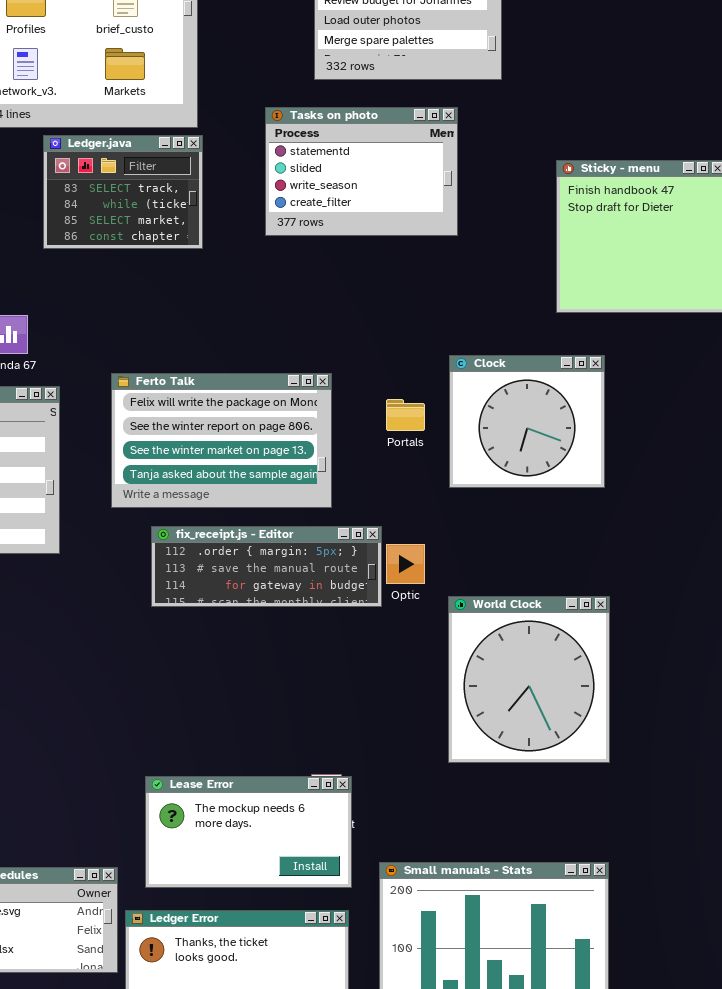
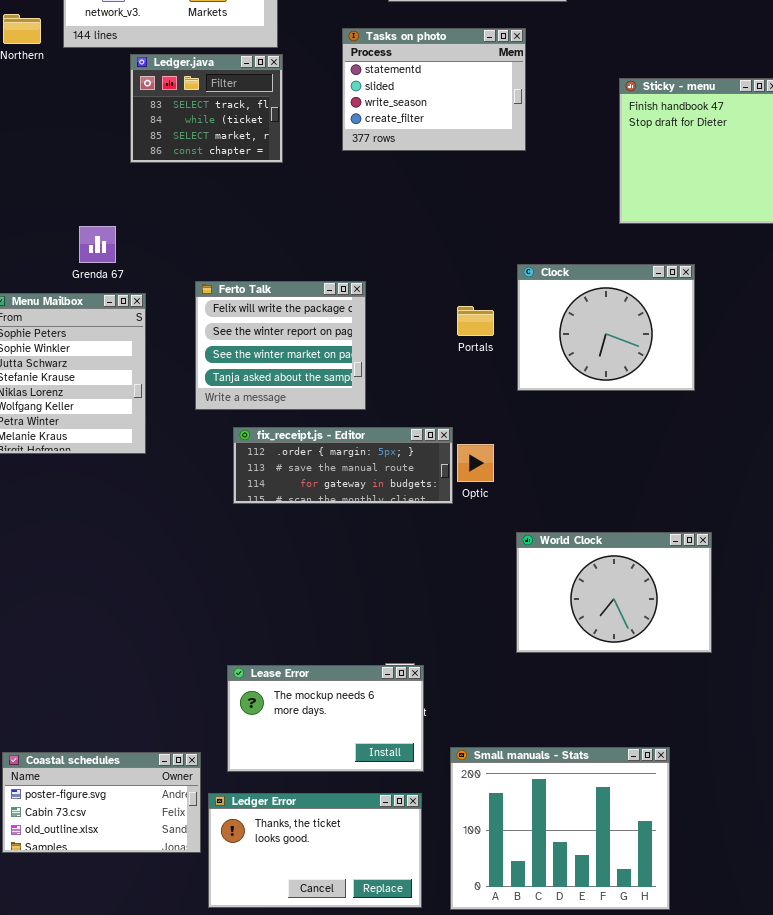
Clock: [449,355,605,488] -> [517,264,695,391], resized
Ferto Talk: [111,373,332,508] -> [195,281,366,410], resized
World Clock: [448,596,610,763] -> [516,532,712,653], resized

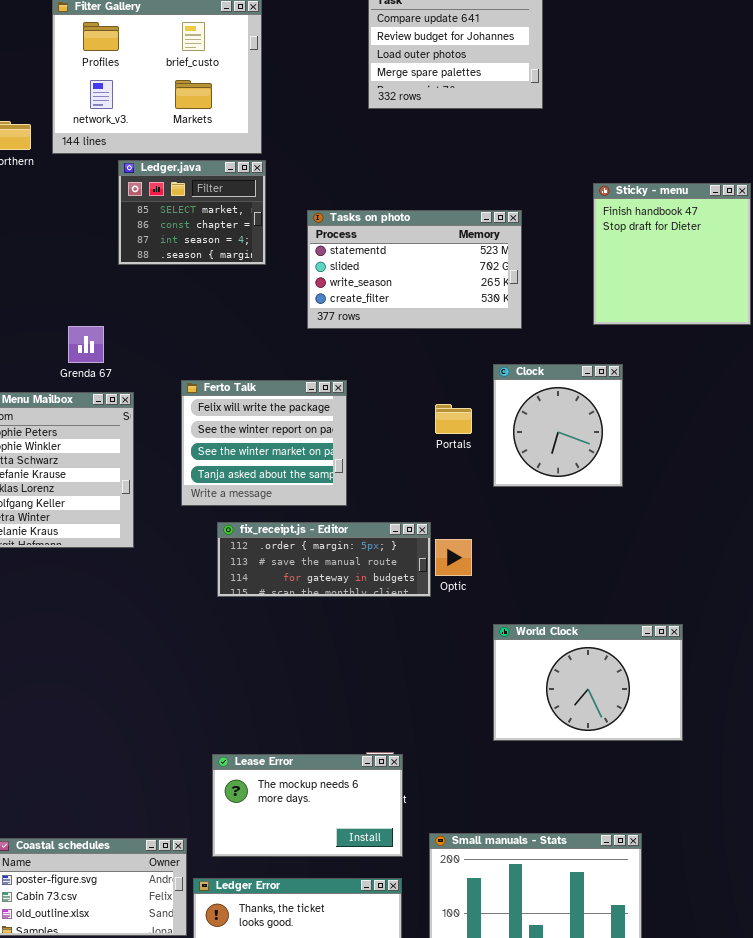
Tasks on photo: [342,28,526,151] -> [307,210,522,329], moved, resized
Ledger.java: [130,54,283,163] -> [118,160,266,265], scrolled down 2 rows
Clock: [517,264,695,391] -> [493,364,623,487], resized

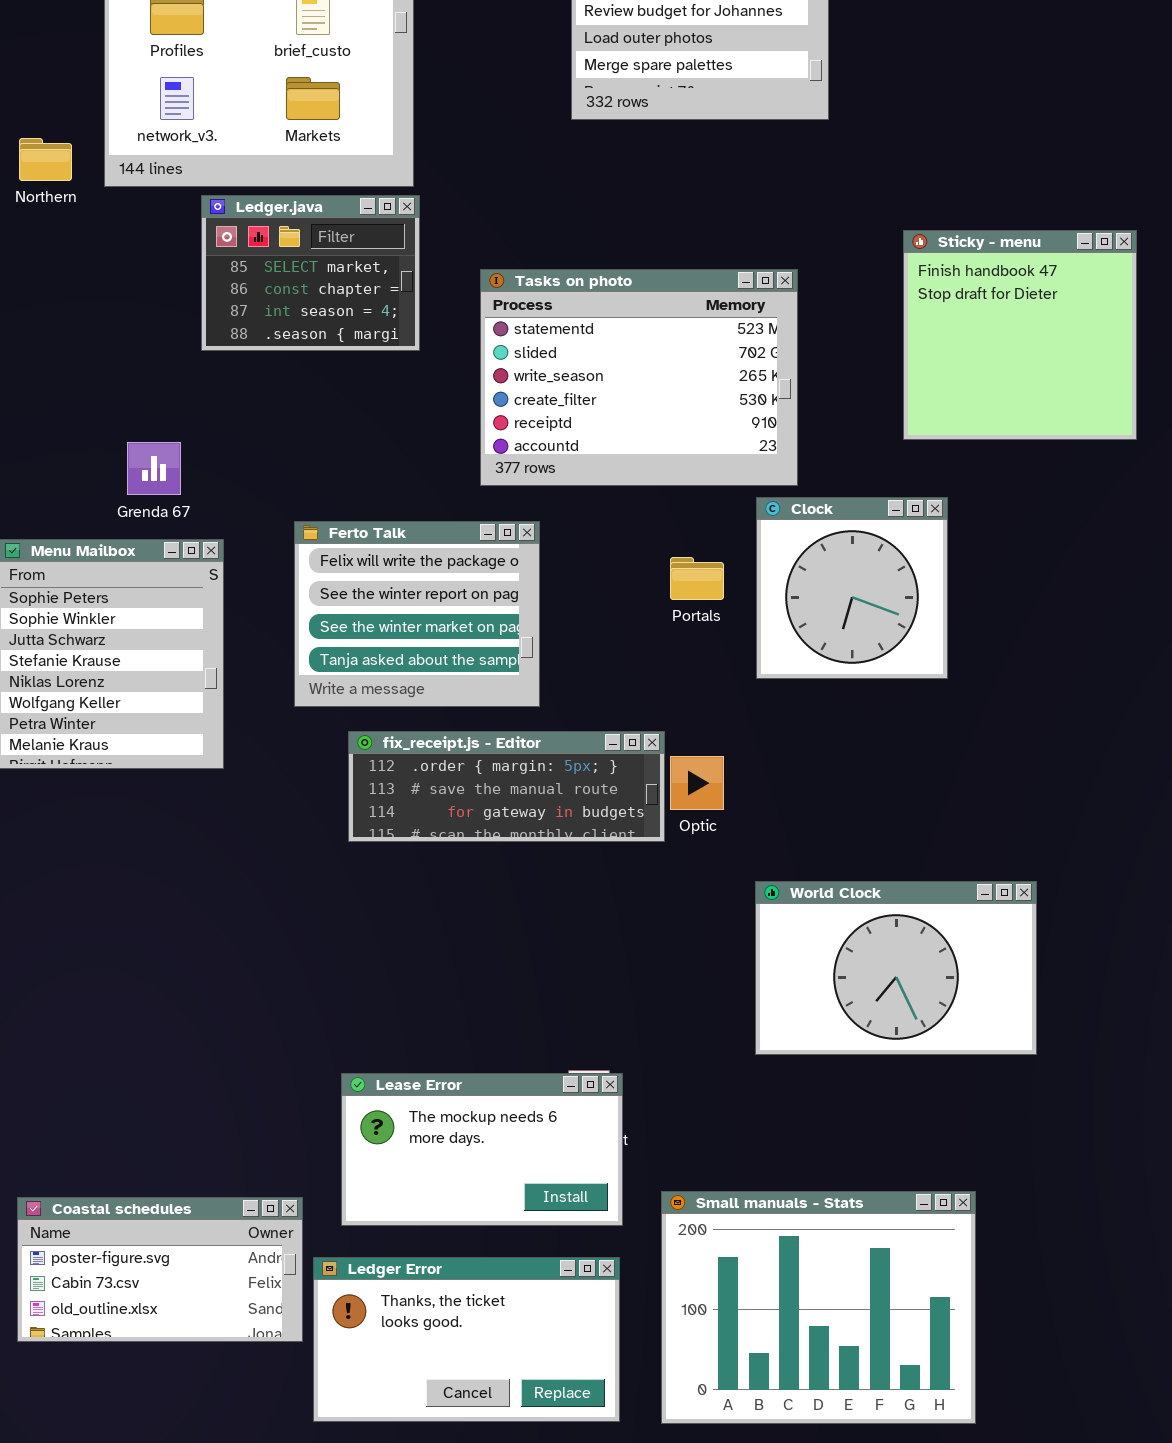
Tasks on photo: [307,210,522,329] -> [480,269,798,486], resized

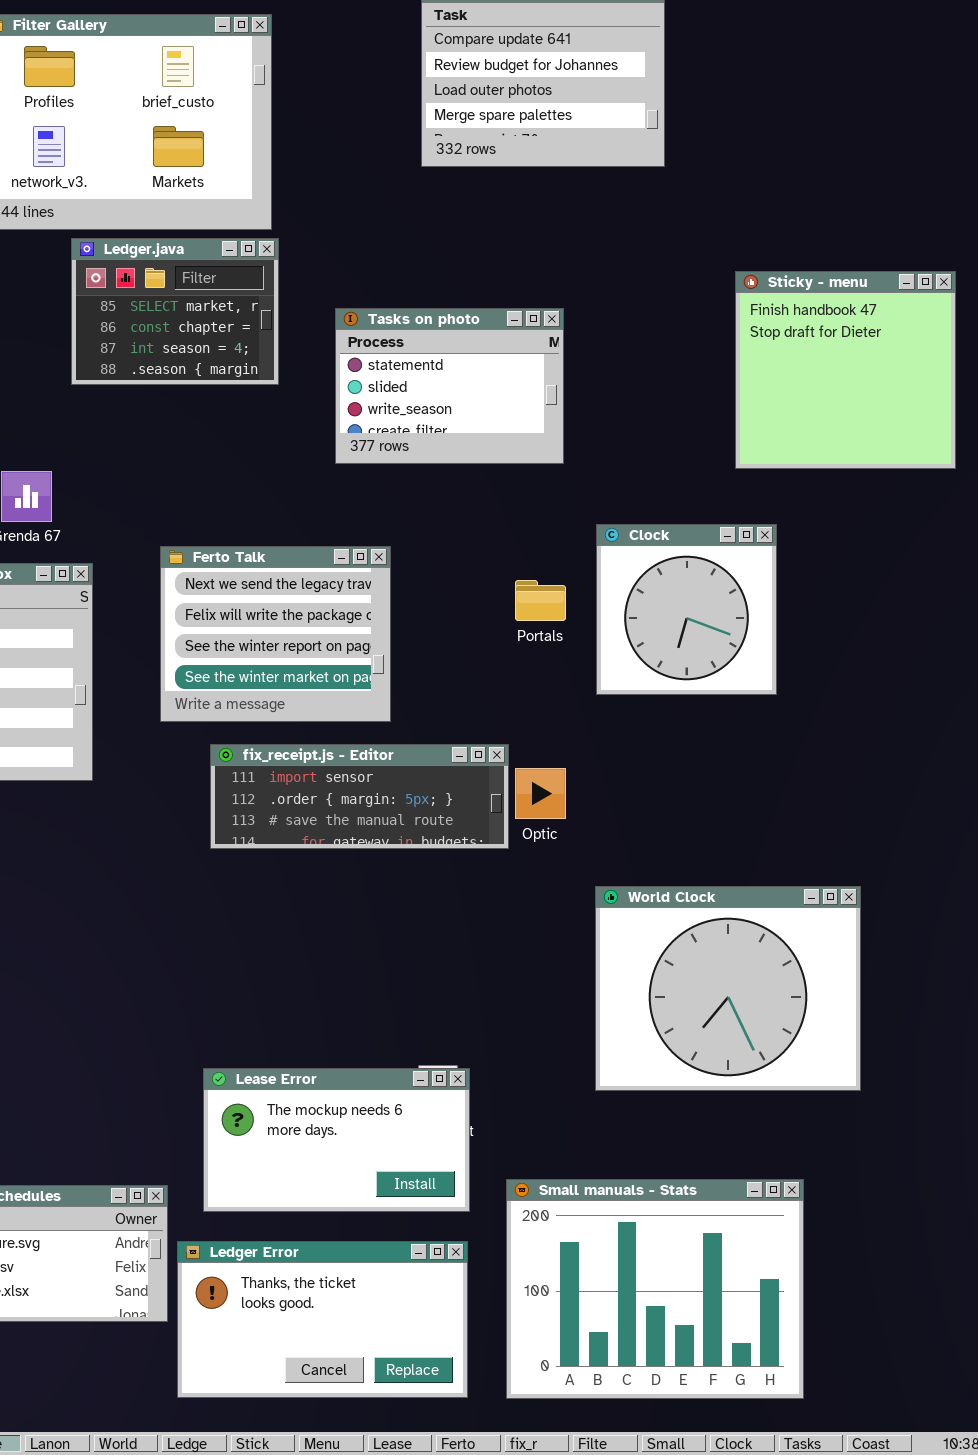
Tasks on photo: [480,269,798,486] -> [335,308,564,464], resized
Ferto Talk: [294,521,540,707] -> [160,546,391,722], scrolled up 1 row
fix_receipt.js - Editor: [348,731,665,842] -> [210,744,509,849], scrolled up 1 row
World Clock: [755,881,1037,1055] -> [595,886,861,1091], resized

